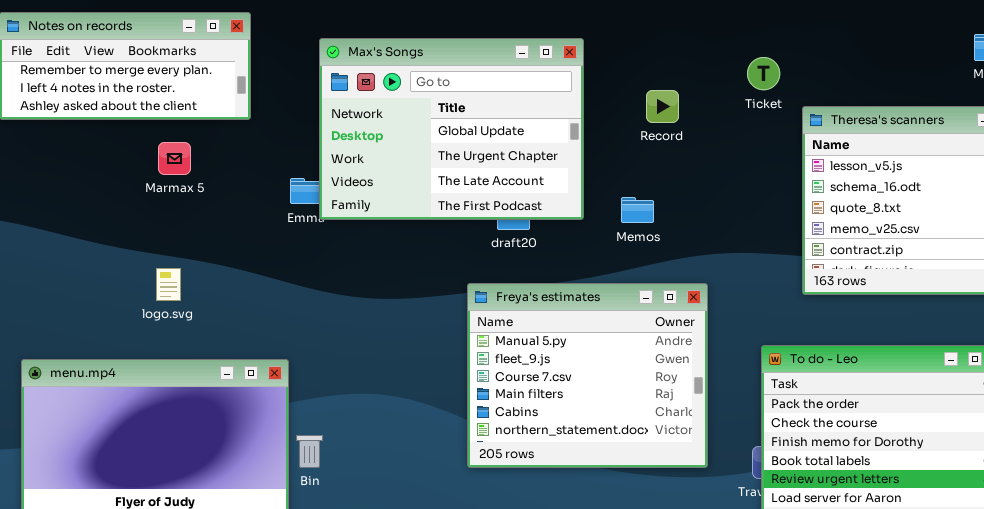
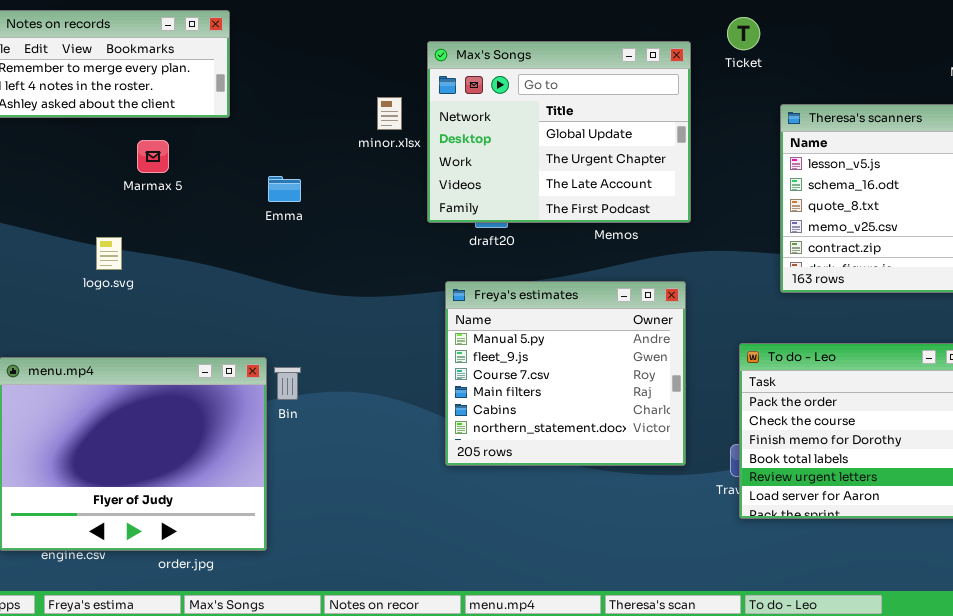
Max's Songs: [319,38,584,220] -> [427,41,691,223], moved
Ticket: [747,57,780,90] -> [727,17,760,50], moved
logo.svg: [156,268,181,301] -> [96,237,122,270], moved
Bin: [296,435,323,468] -> [274,367,301,400], moved

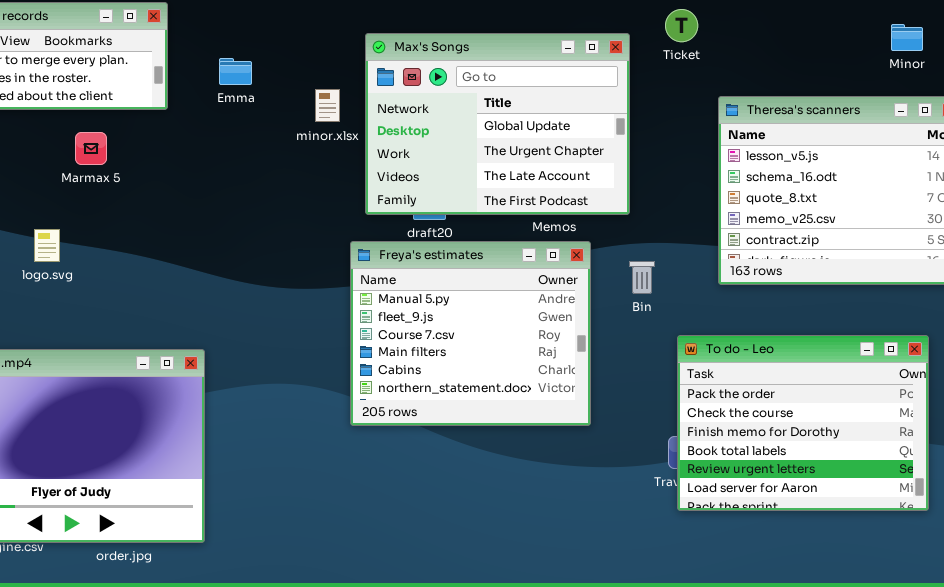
Emma: [268,176,301,202] -> [219,58,252,85], moved
Freya's estimates: [445,281,686,466] -> [350,241,591,426], moved
Bin: [274,367,301,400] -> [629,261,655,294], moved

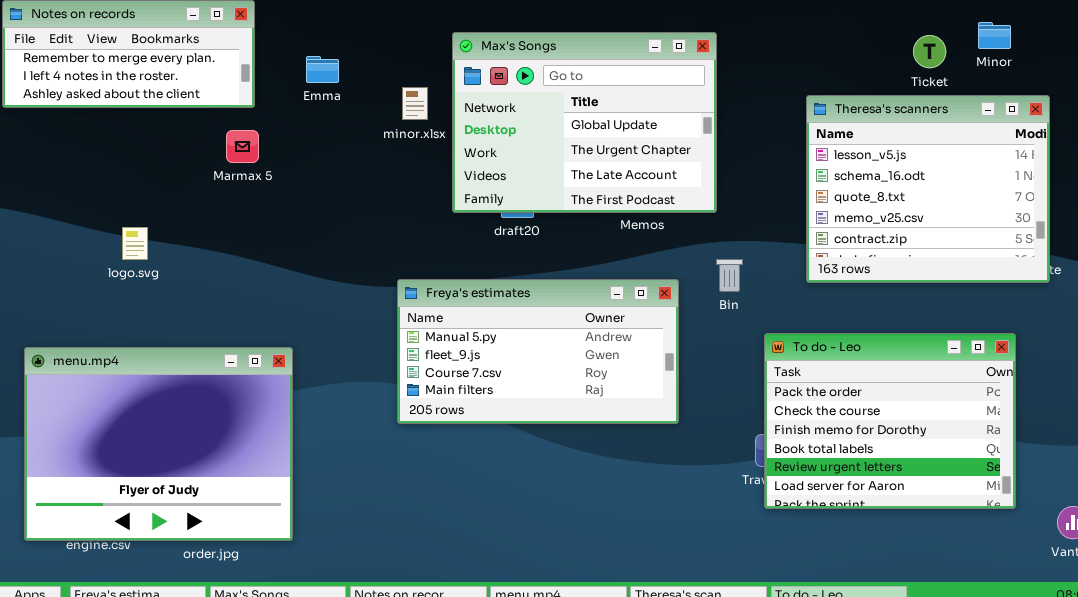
Ticket: [665,9,698,42] -> [913,35,946,68], moved
Marmax 5: [75,132,107,165] -> [226,130,259,163], moved
Freya's estimates: [350,241,591,426] -> [397,279,679,424], resized

